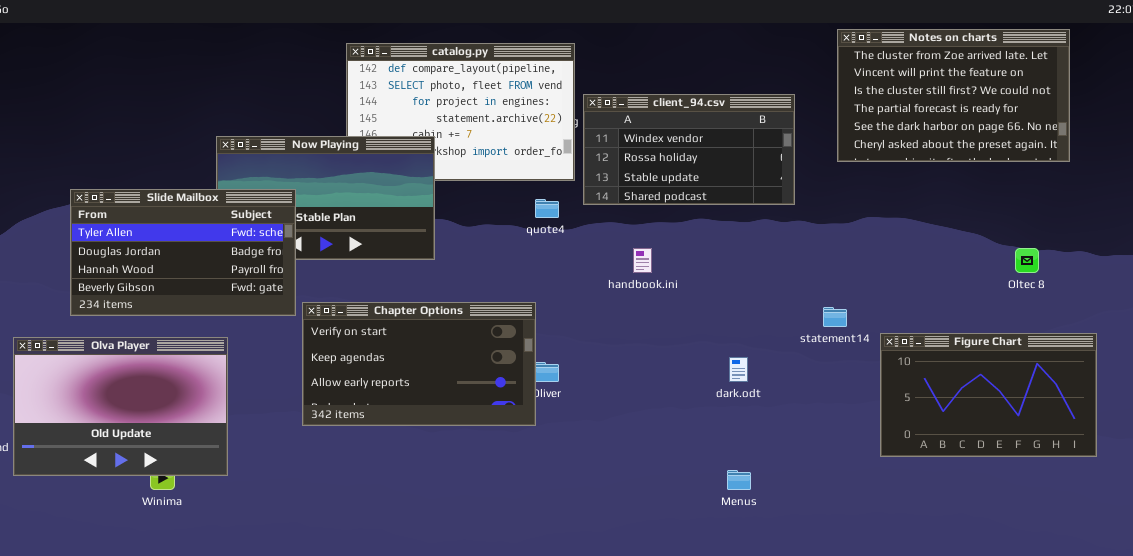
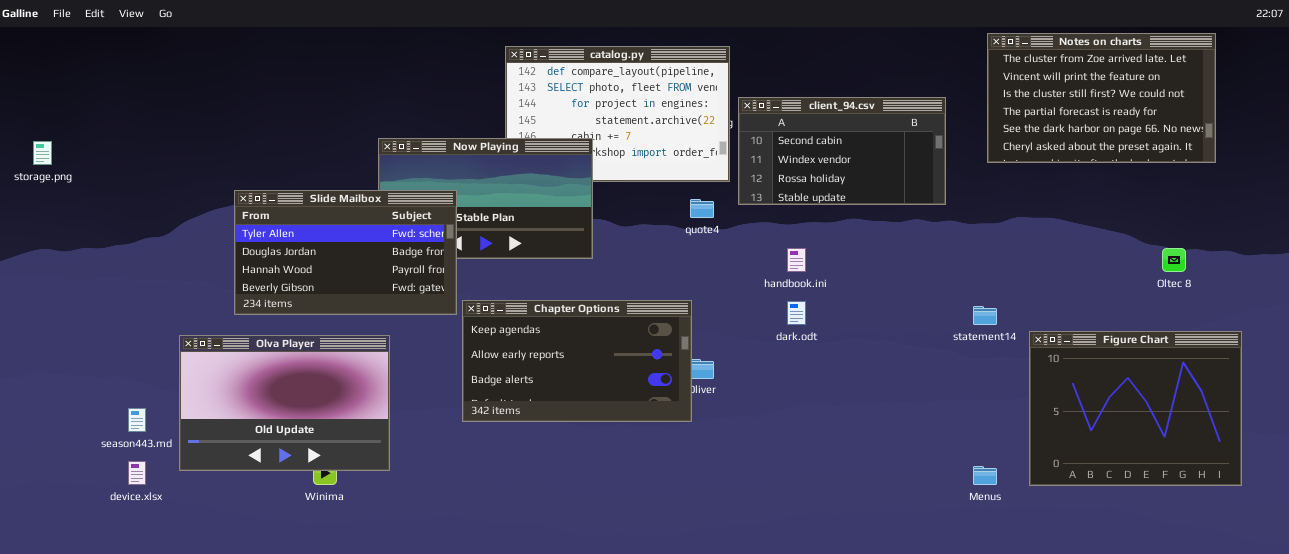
client_94.csv: [583,94,795,205] -> [738,97,946,205], scrolled up 1 row
Chapter Options: [302,302,536,426] -> [462,300,692,422], scrolled down 1 row
Figure Chart: [880,333,1097,457] -> [1029,331,1242,486], resized
dark.odt: [729,357,748,382] -> [787,301,806,325], moved
Menus: [727,470,751,490] -> [973,466,997,485], moved

